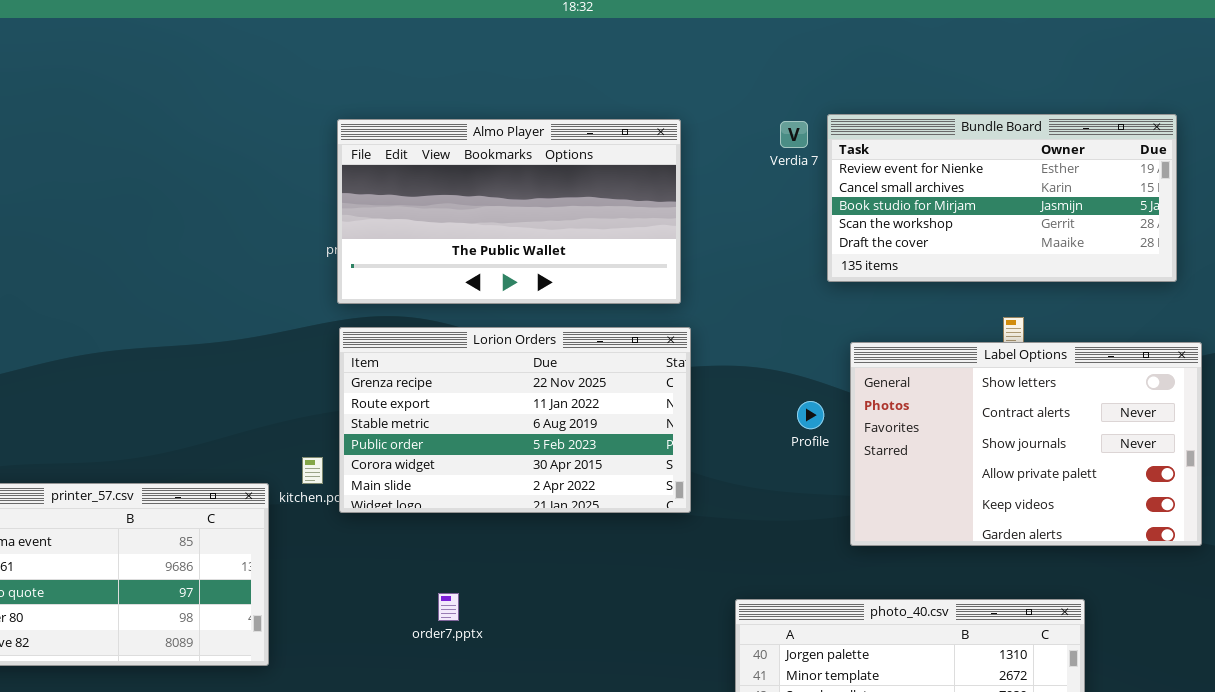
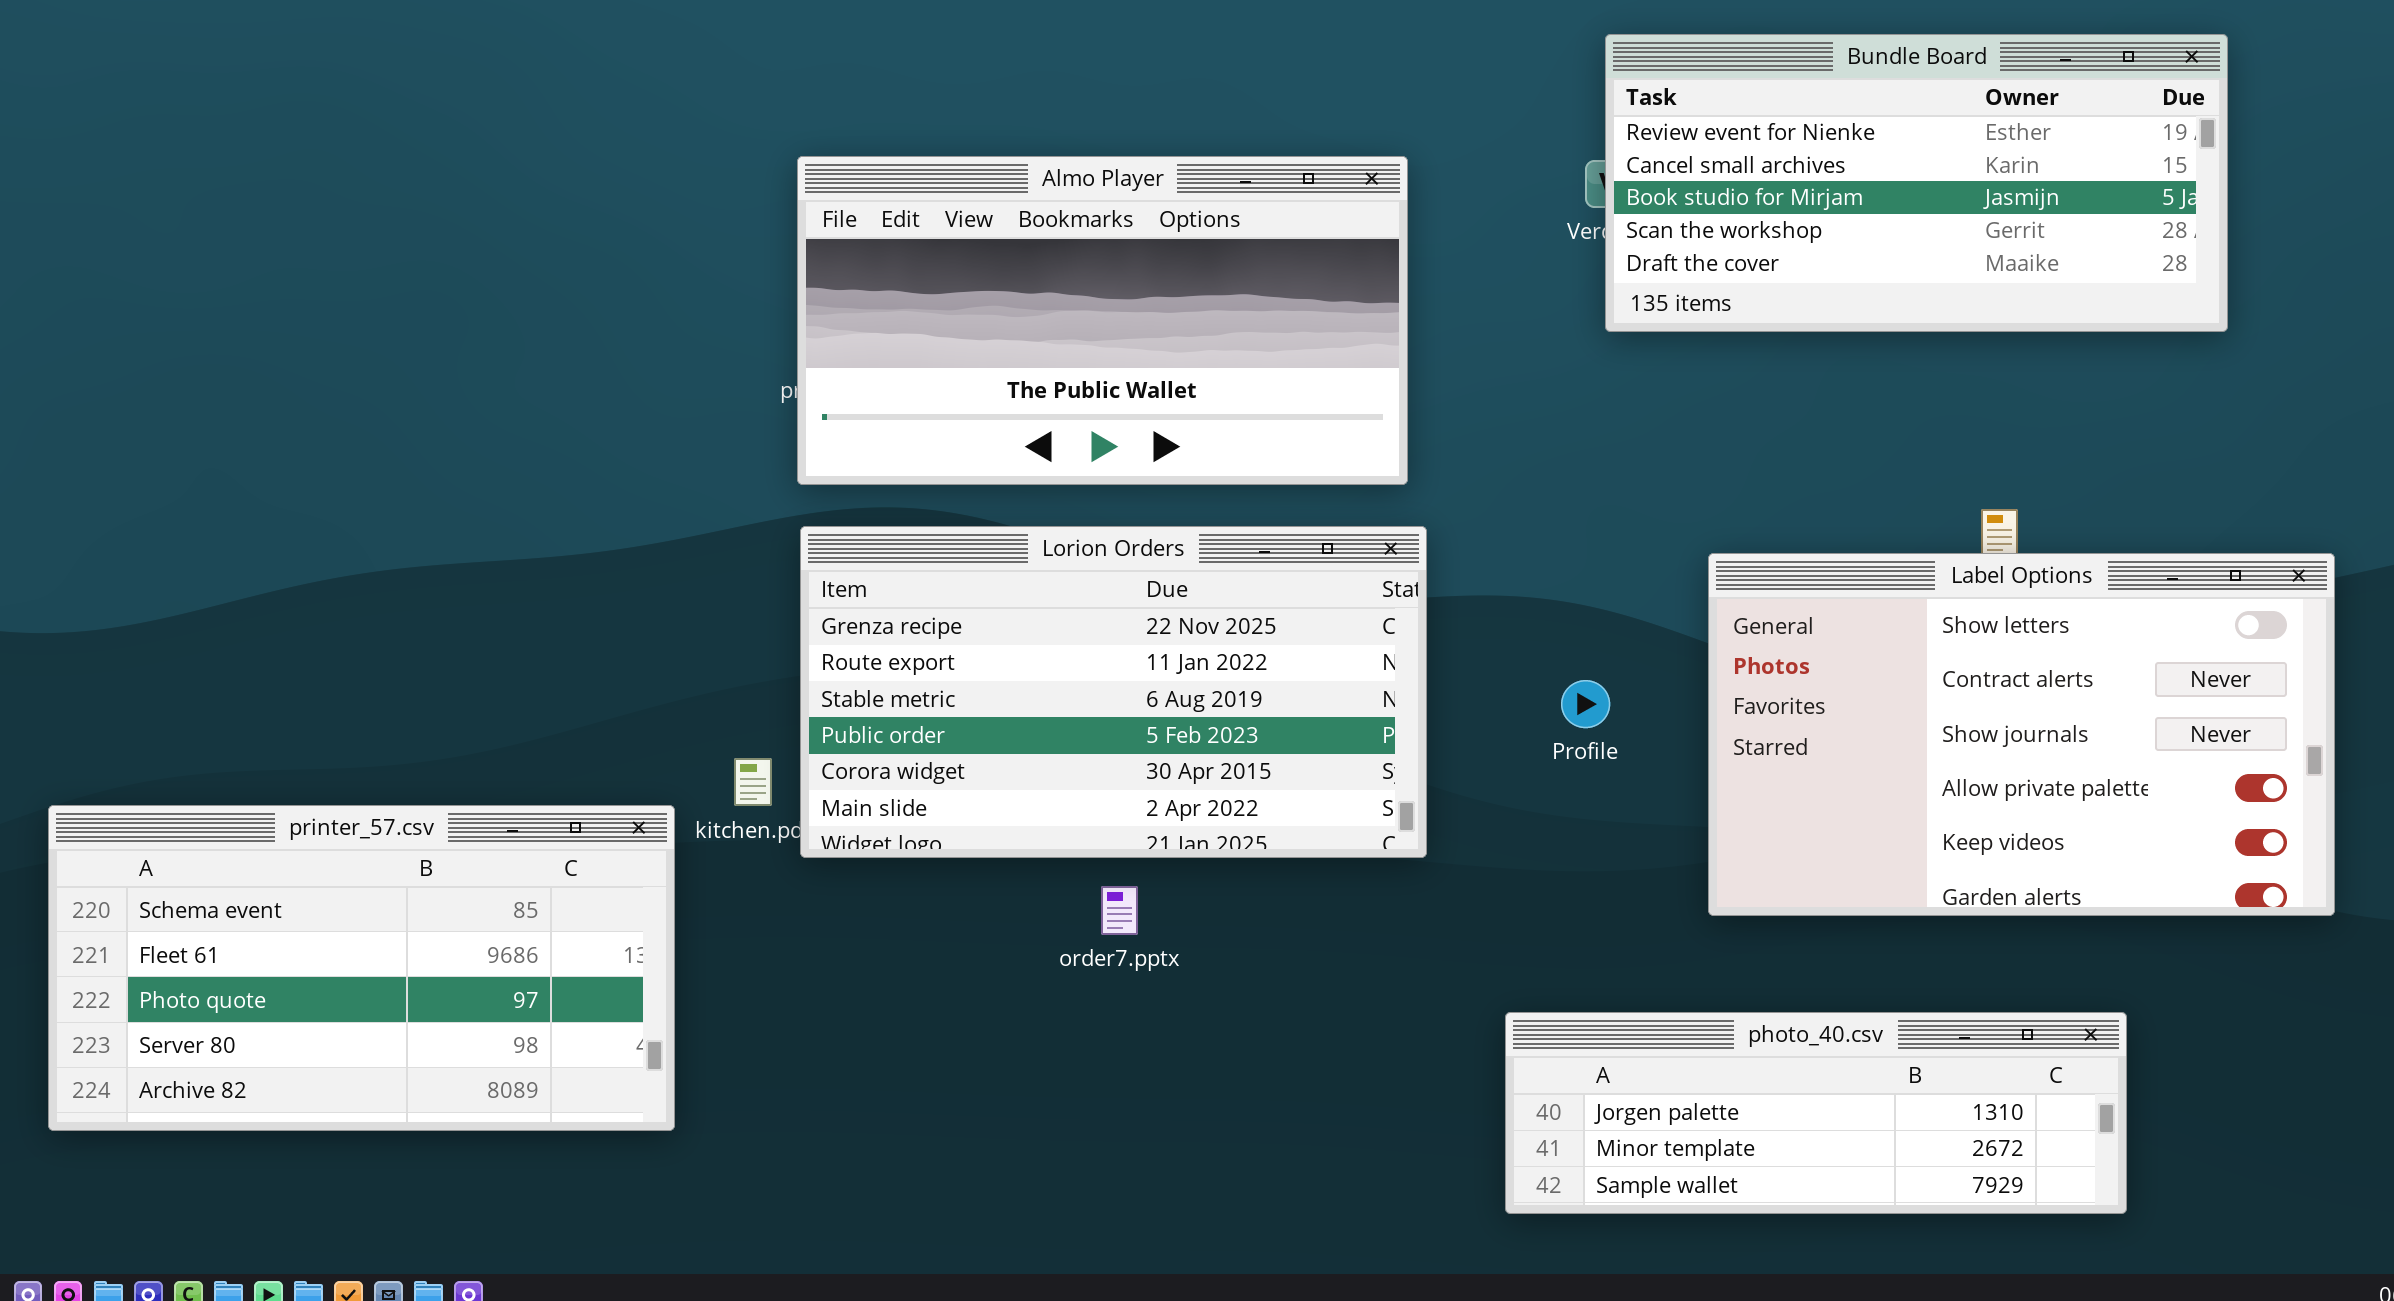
Bundle Board: [827,114,1177,282] -> [1605,34,2228,332], moved
Profile: [797,401,824,429] -> [1561,680,1610,728], moved
order7.pptx: [438,593,459,621] -> [1101,886,1138,935], moved

